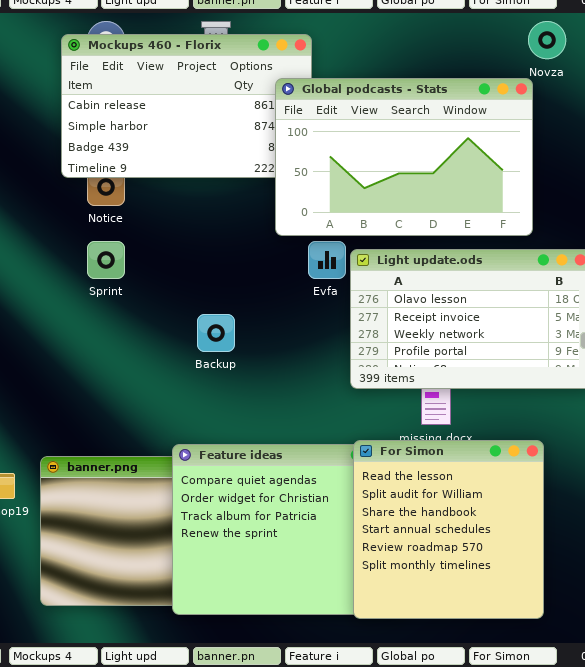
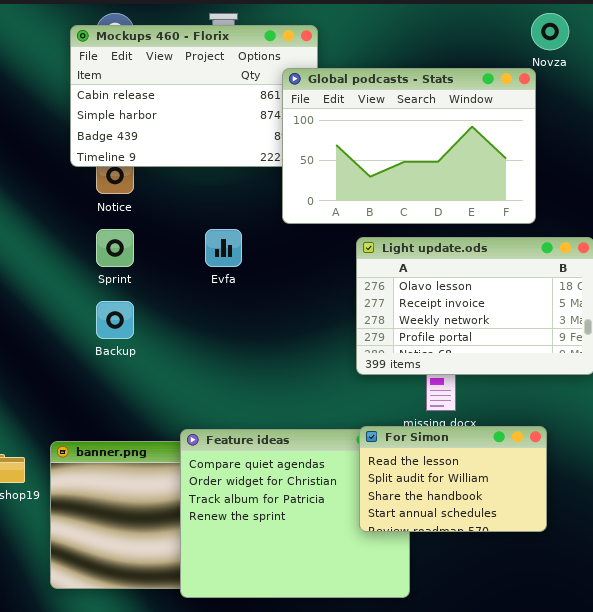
Evfa: [308,241,346,279] -> [205,229,242,267], moved
Backup: [197,314,235,352] -> [96,301,134,339], moved
For Simon: [353,440,544,619] -> [359,426,547,532], resized

